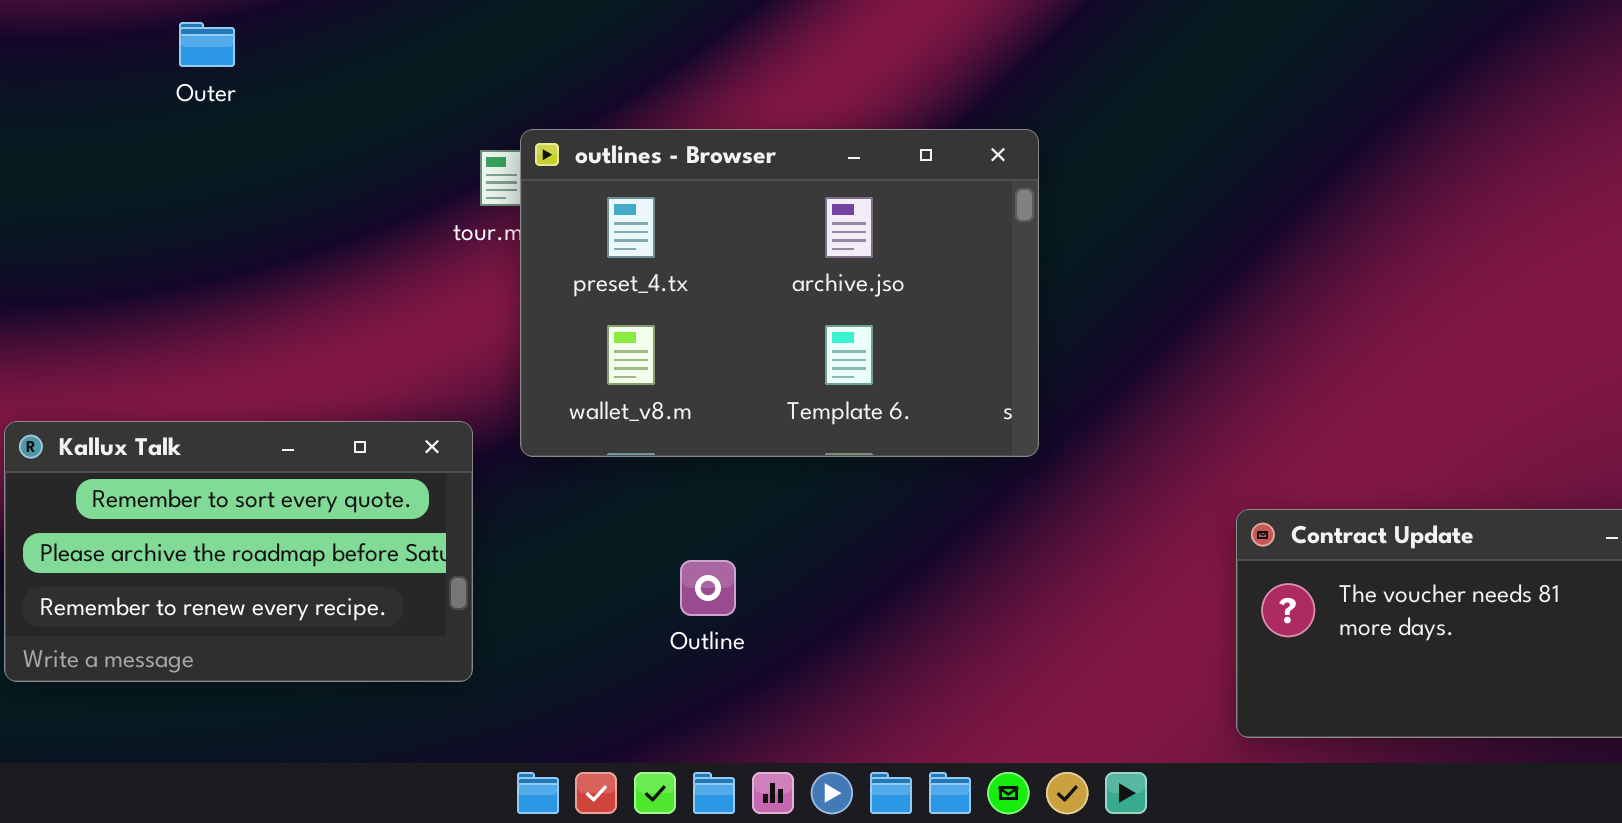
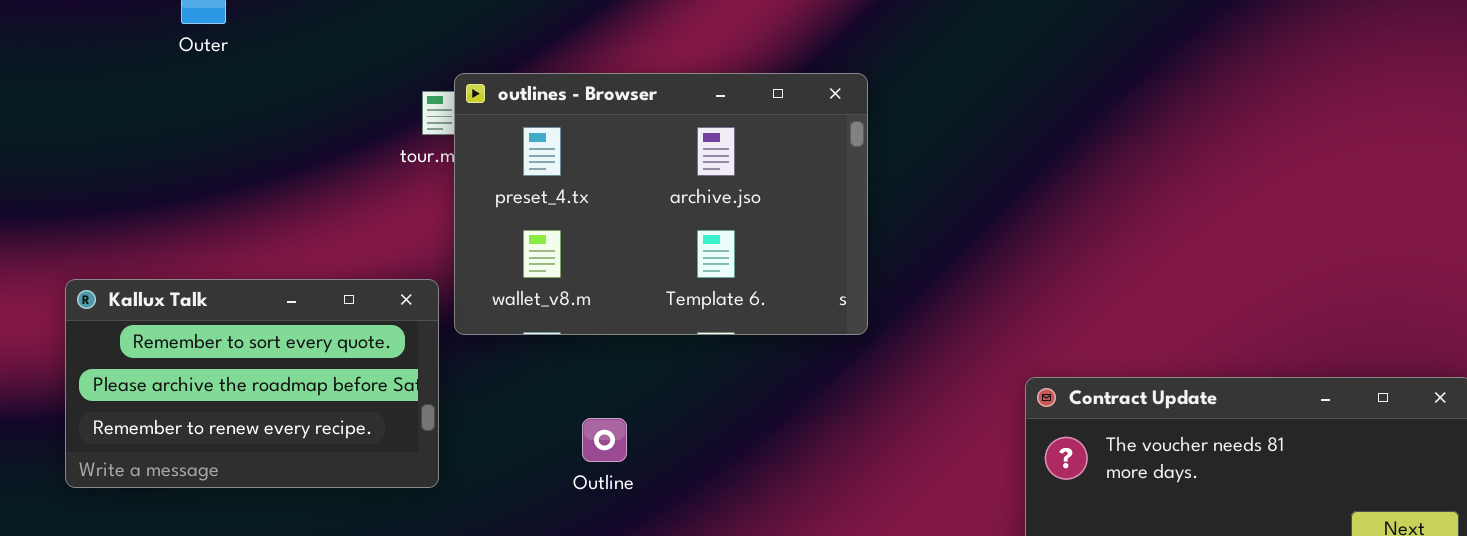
Kallux Talk: [4,421,473,682] -> [65,279,439,488], moved

